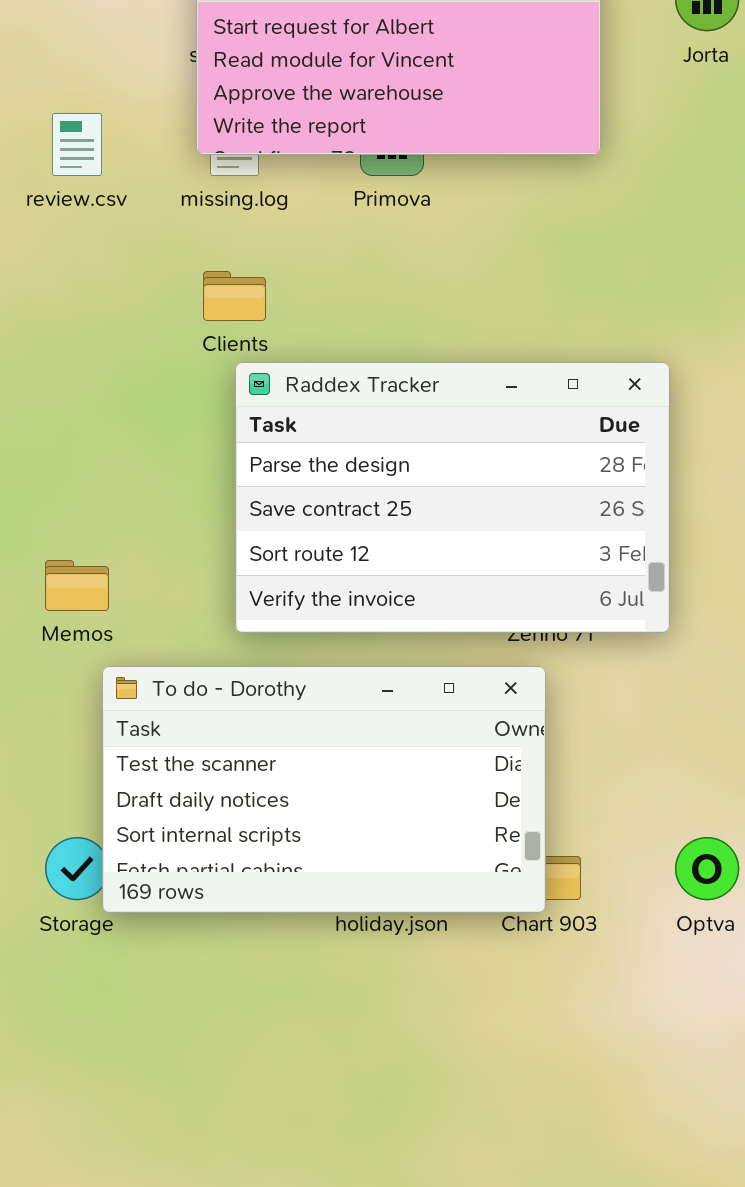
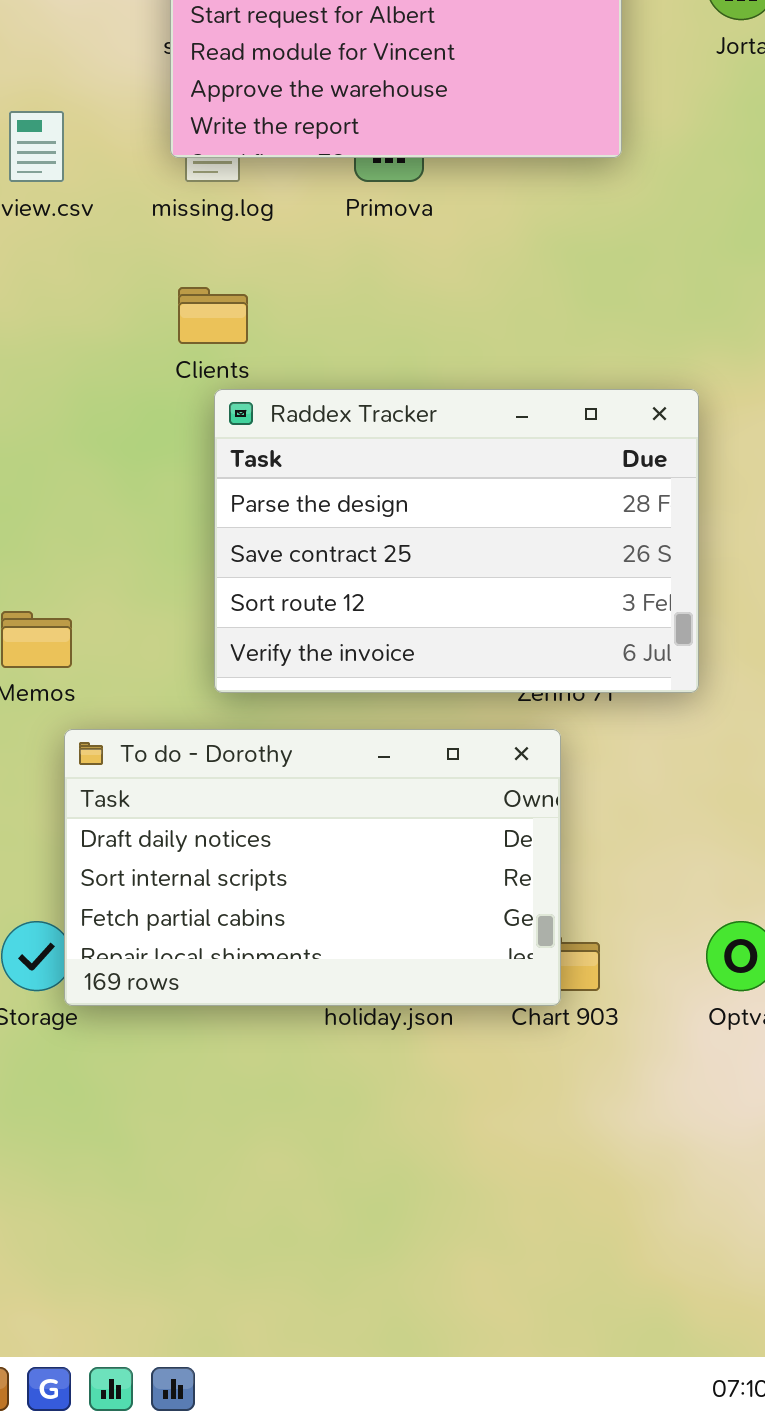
To do - Dorothy: [102,666,546,913] -> [64,729,561,1006], scrolled down 1 row

